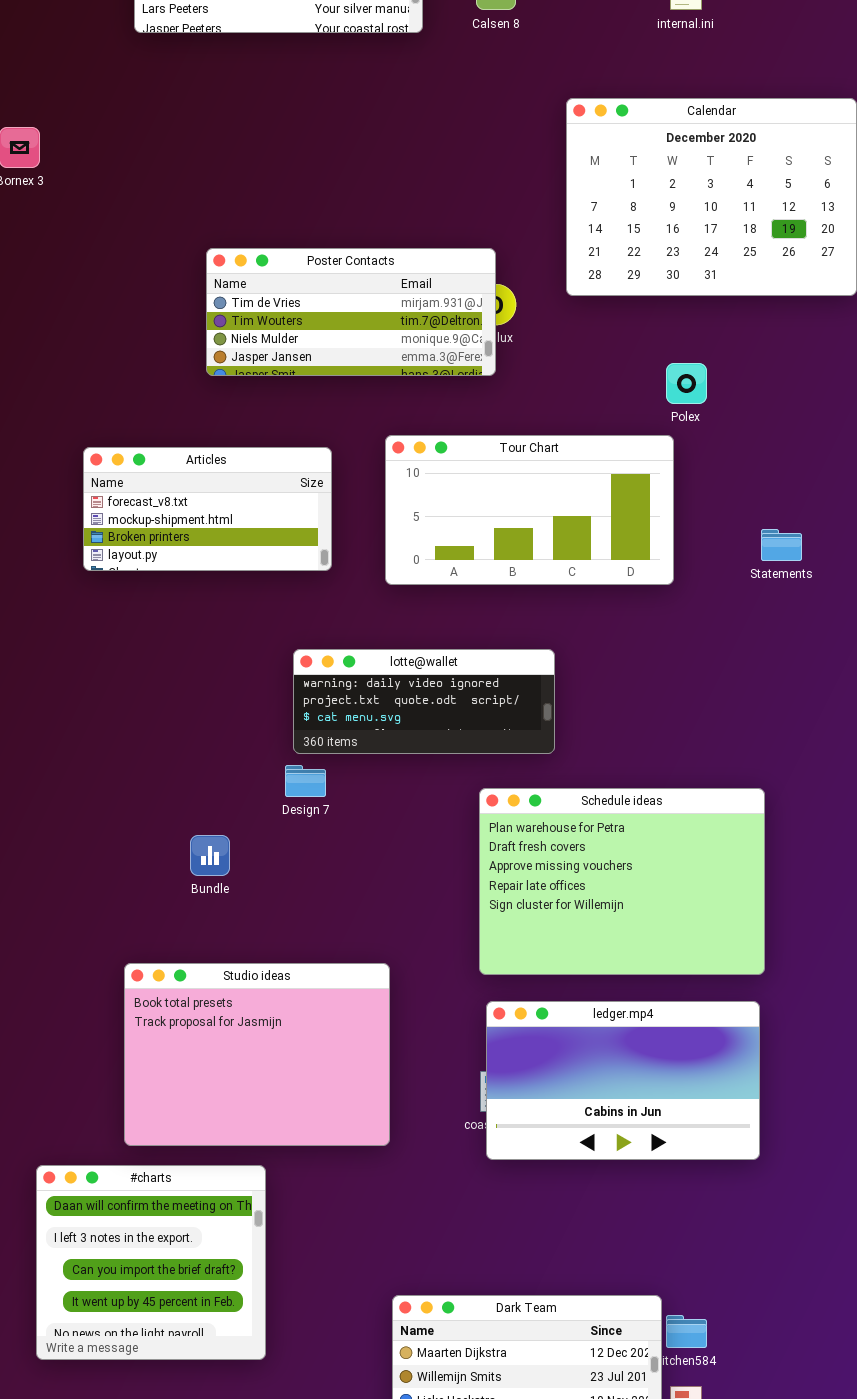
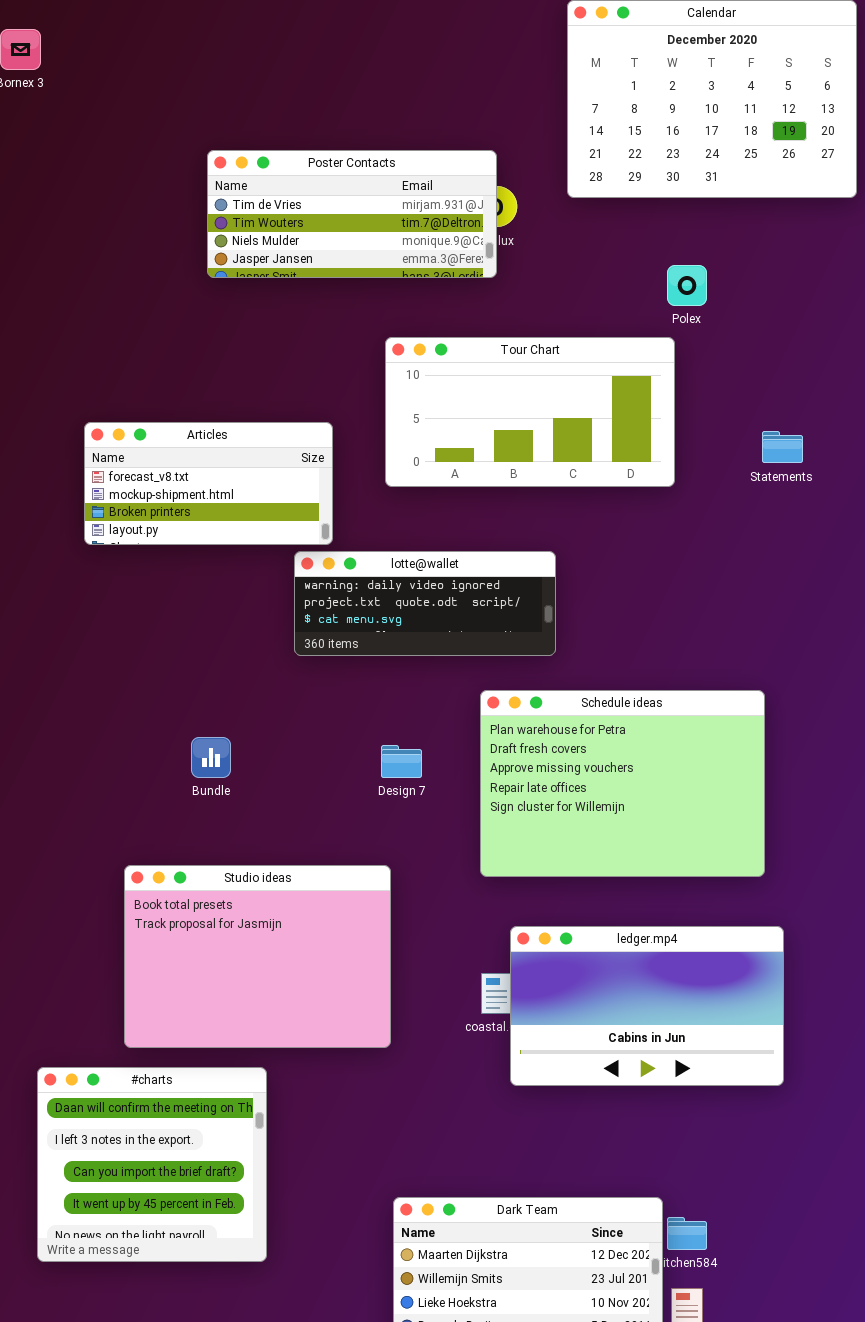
Articles: [83,447,332,571] -> [84,422,333,545], moved
Design 7: [285,765,326,797] -> [381,745,422,778], moved
ledger.mp4: [486,1001,760,1160] -> [510,926,784,1086], moved

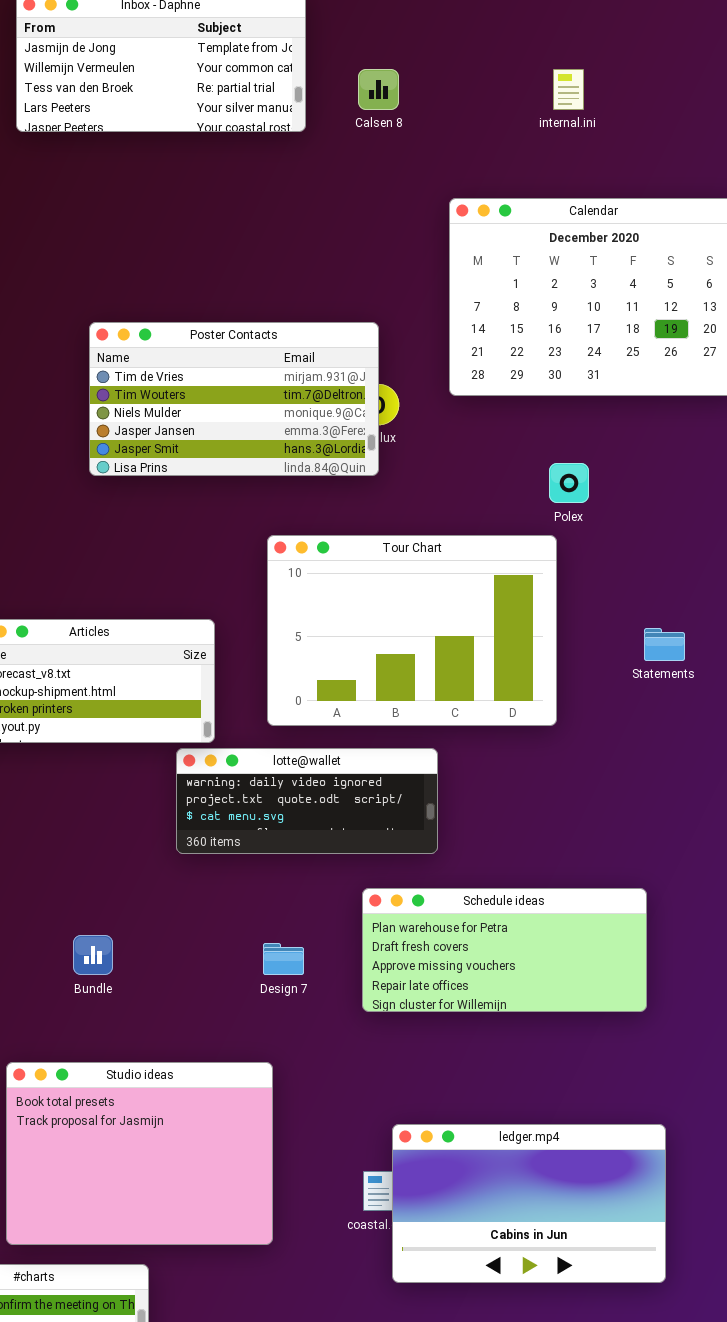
Poster Contacts: [207,150,497,278] -> [89,322,379,476], resized
Tour Chart: [385,337,675,487] -> [267,535,557,726], resized
Schedule ideas: [480,690,765,877] -> [362,888,647,1012], resized

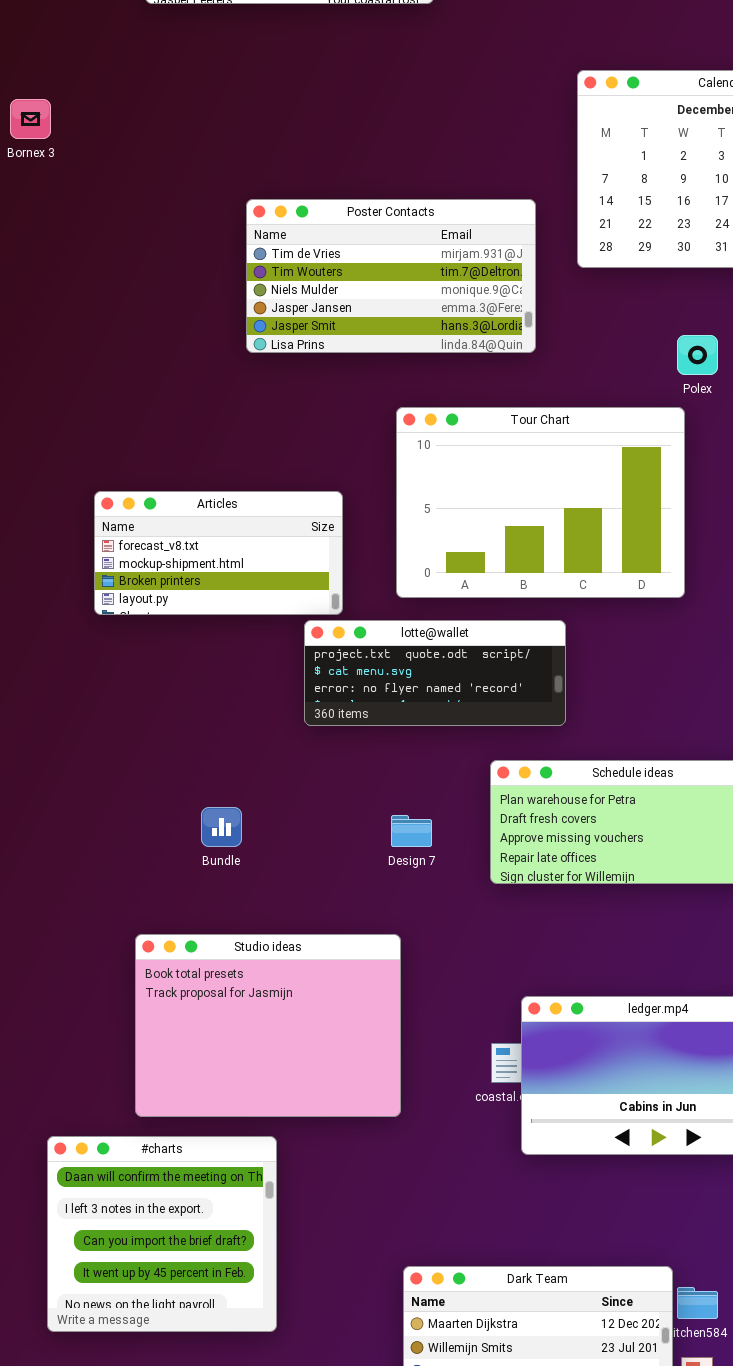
Poster Contacts: [89,322,379,476] -> [246,199,536,353], moved
lotte@wallet: [176,748,438,854] -> [304,620,566,726], scrolled down 1 row

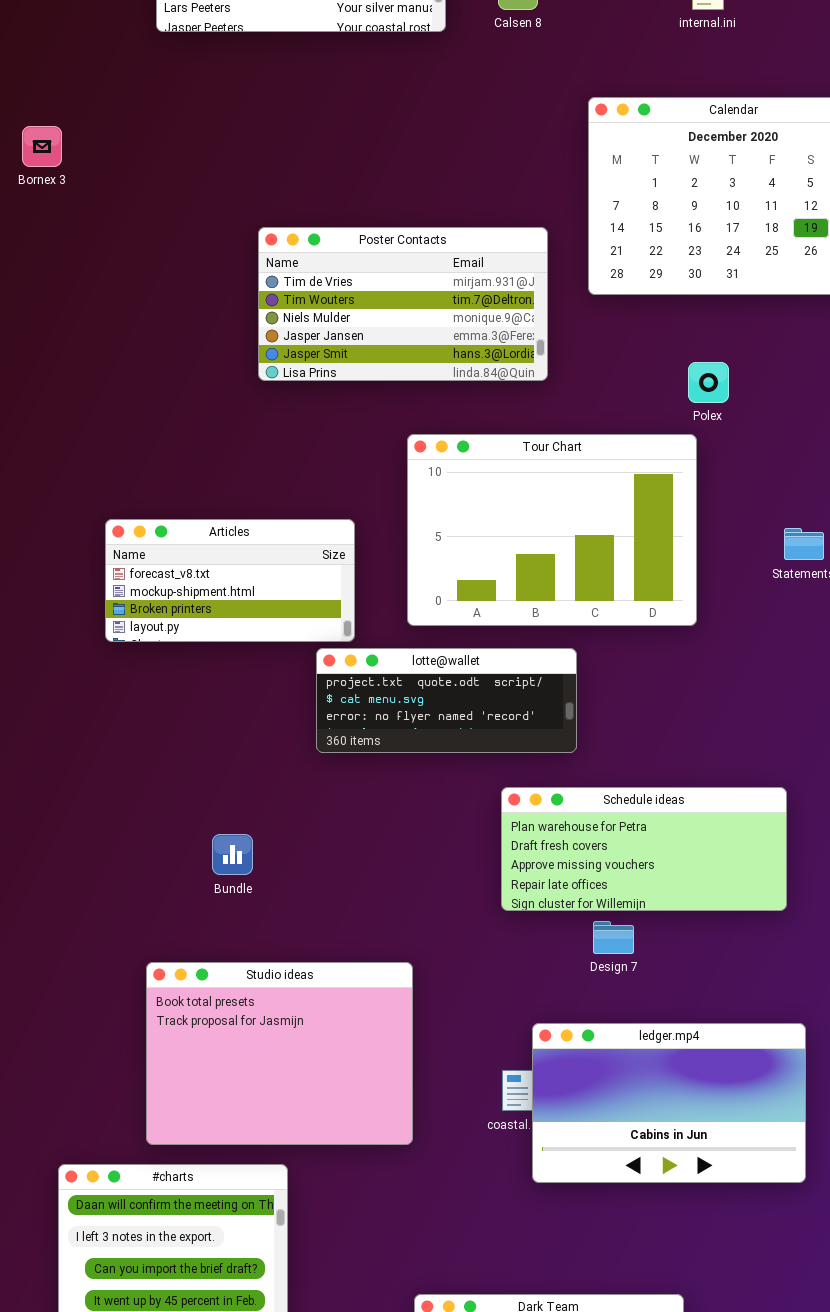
Design 7: [391,815,432,847] -> [593,921,634,954], moved

